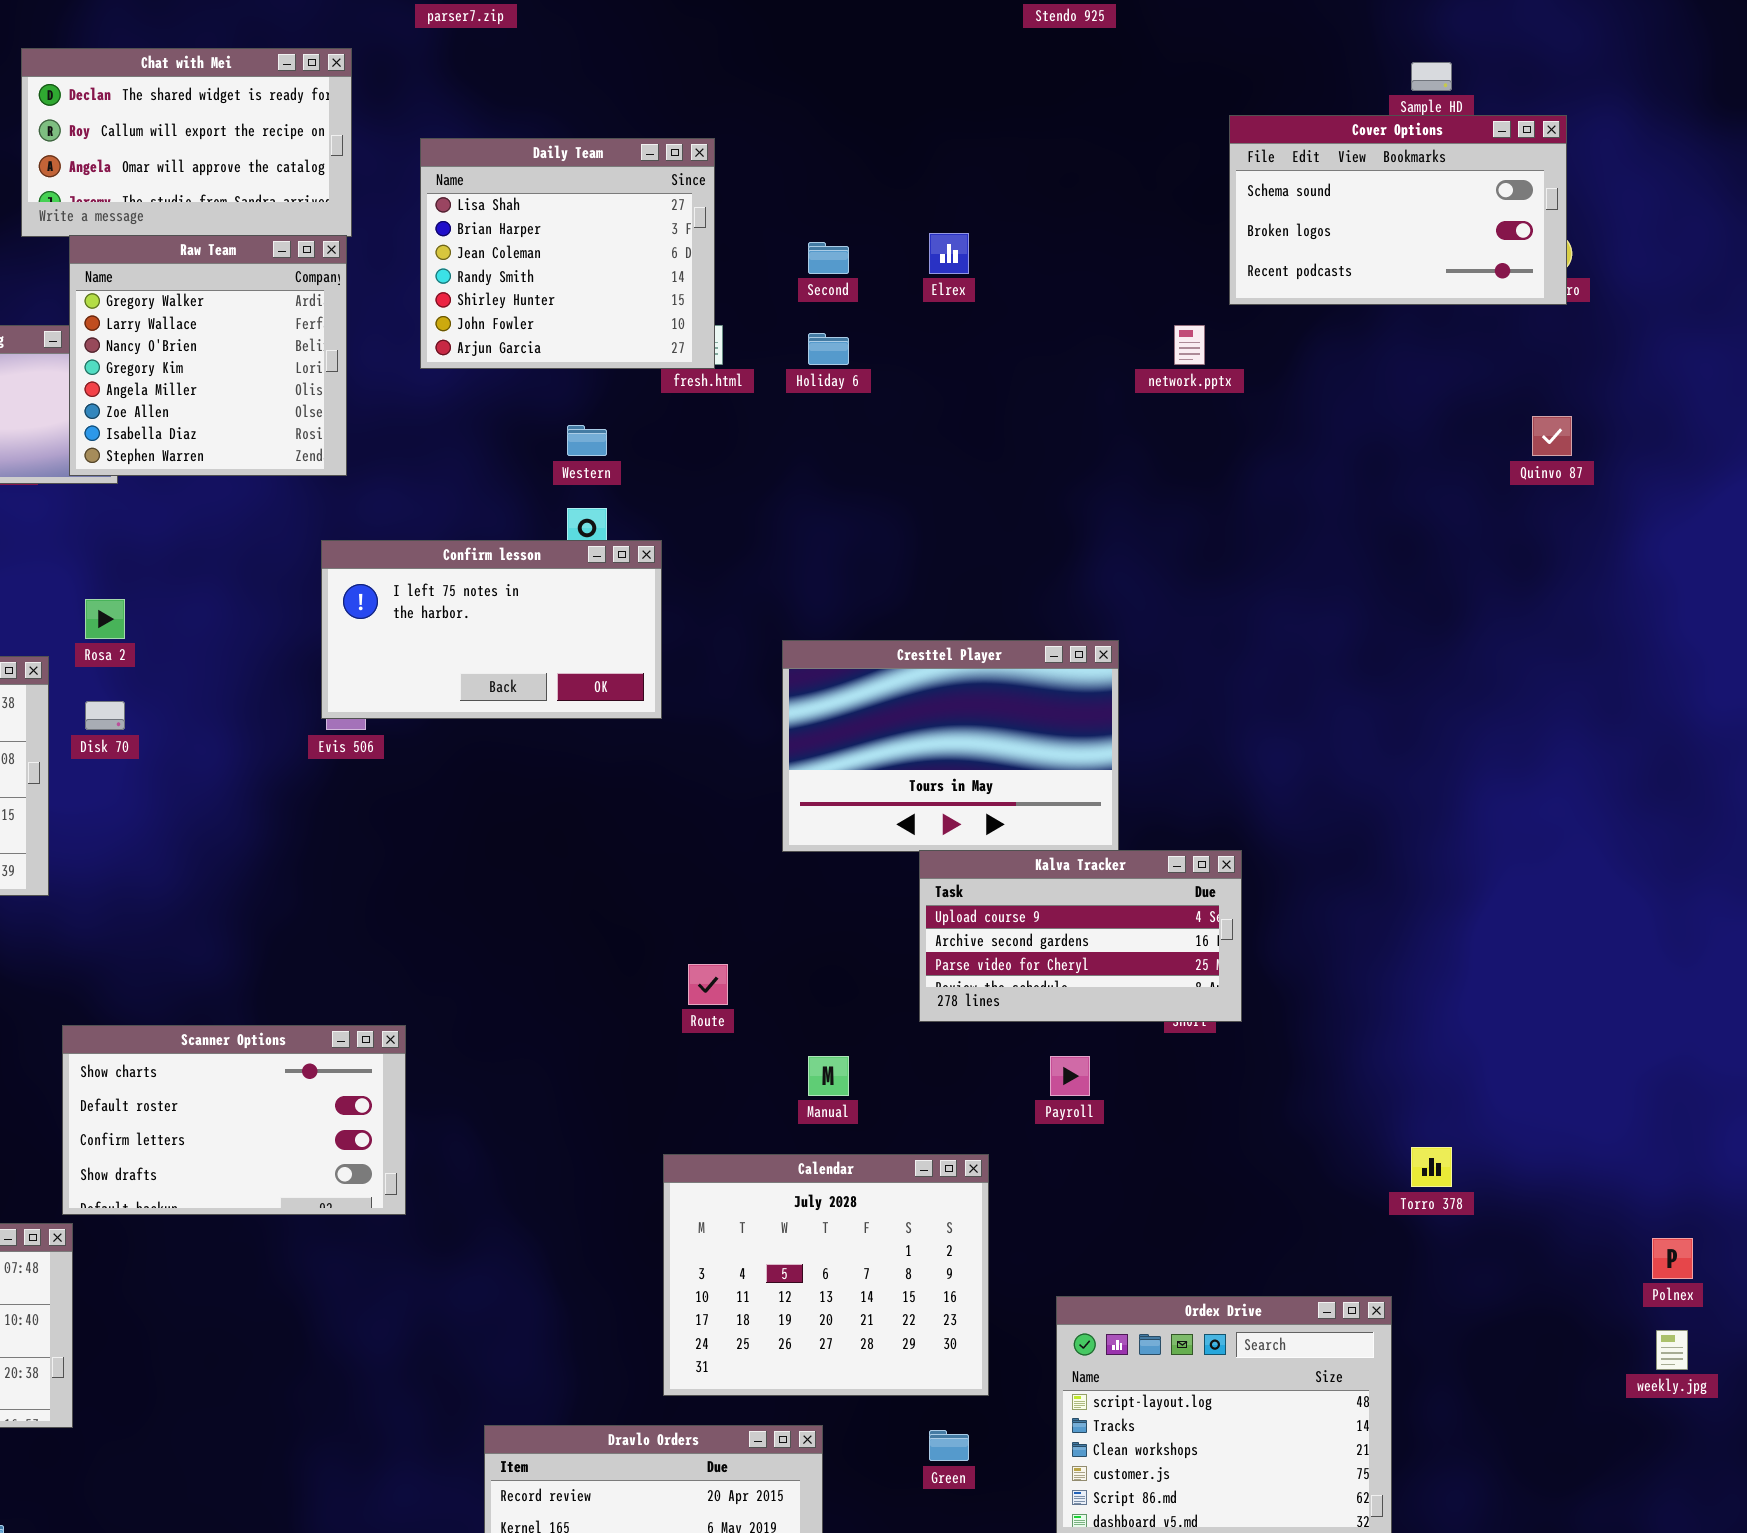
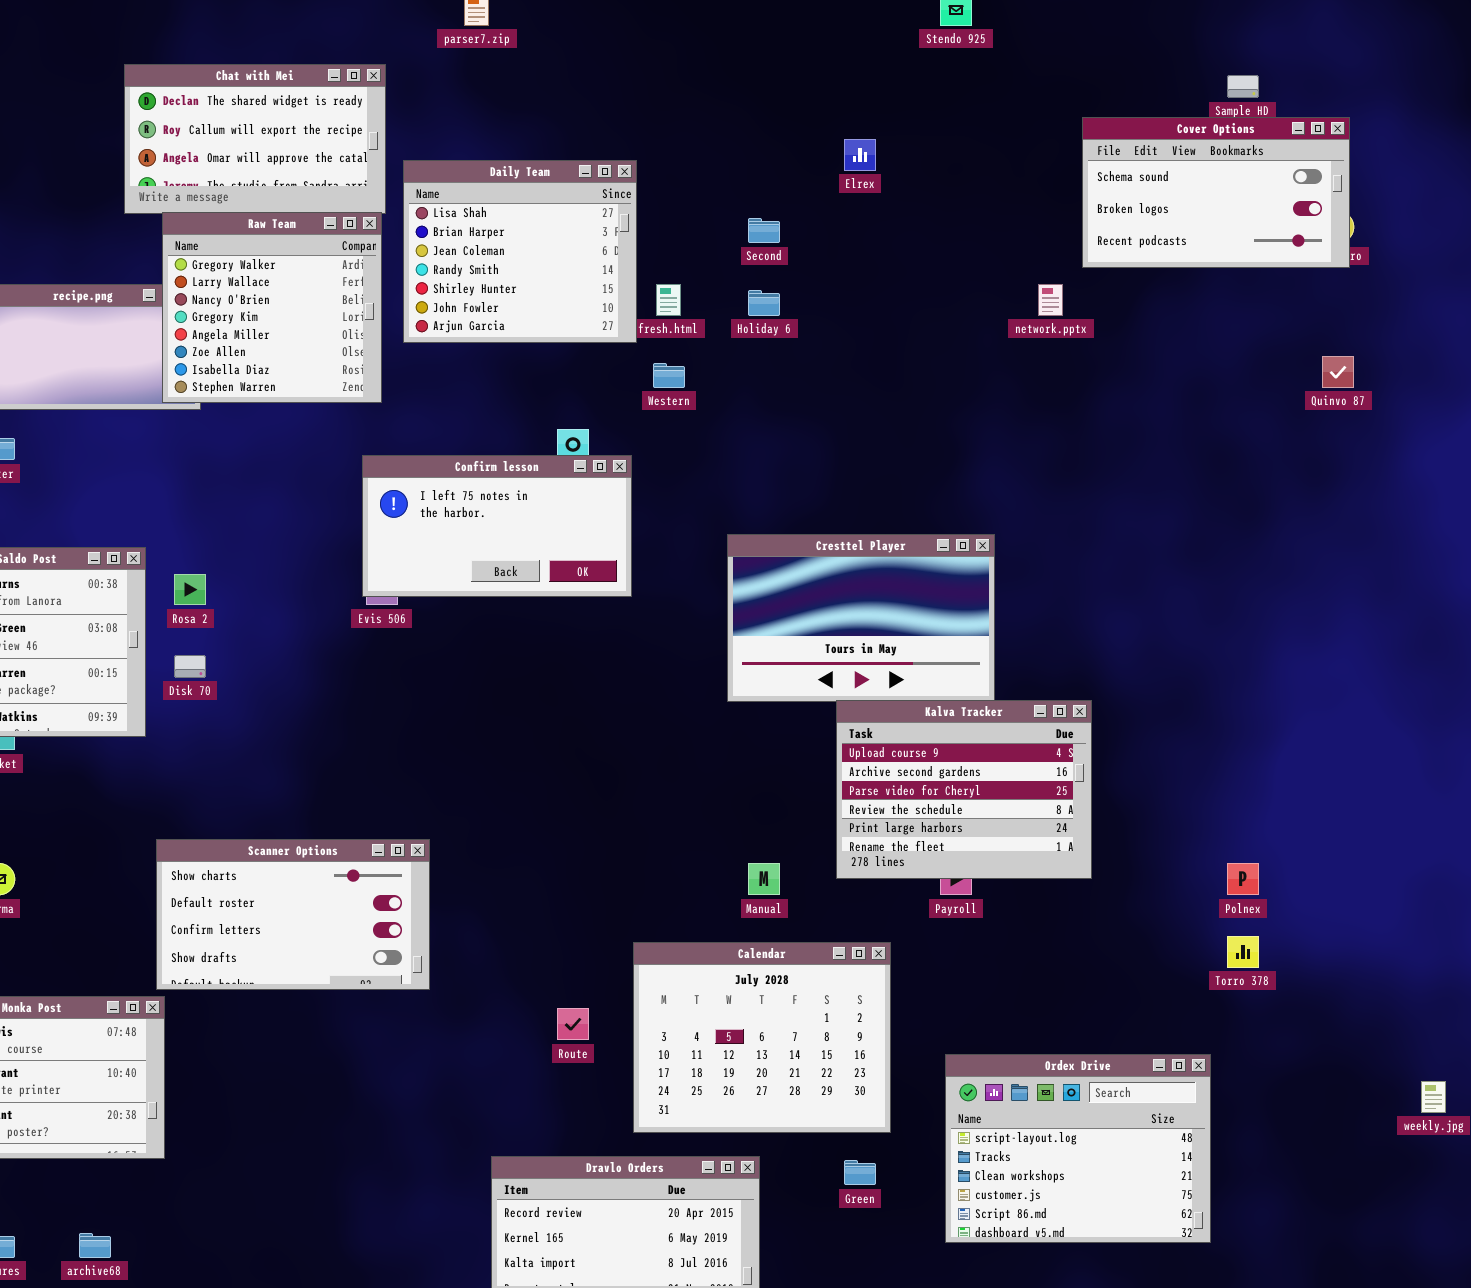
Daily Team: [420,138,715,369] -> [403,160,637,343], moved
Elrex: [929,233,969,274] -> [844,139,876,171], moved
Western: [567,425,607,456] -> [653,363,685,388], moved
Rosa 2: [85,599,125,639] -> [174,574,206,605], moved
Disk 70: [85,701,125,730] -> [174,655,206,678], moved
Kalva Tracker: [919,850,1242,1022] -> [836,700,1092,879], resized
Route: [688,964,728,1005] -> [557,1008,589,1040], moved
Polnex: [1652,1238,1693,1279] -> [1227,863,1259,895], moved

